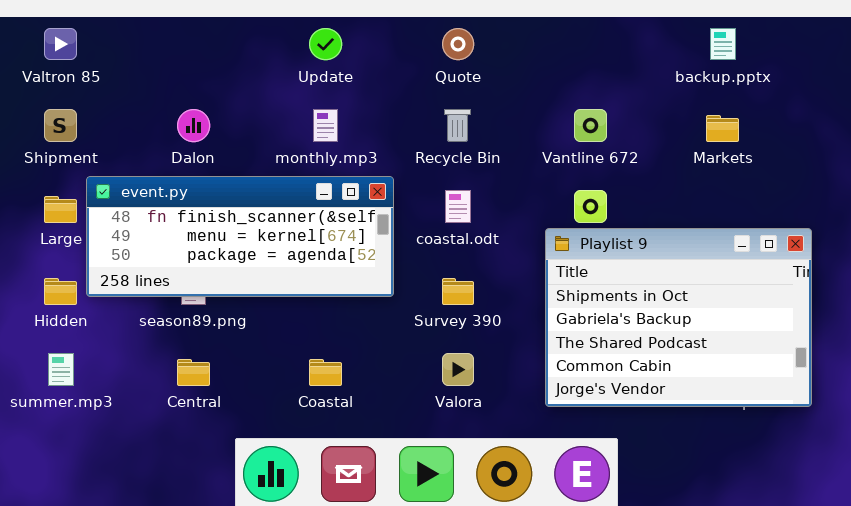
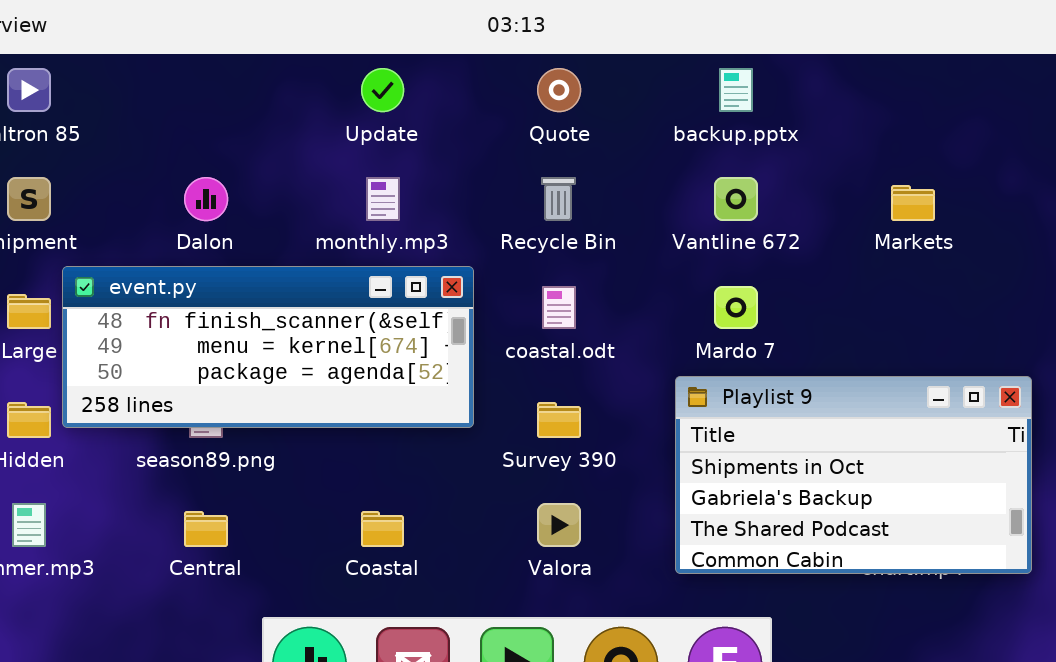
backup.pptx: [710,28,736,60] -> [719,68,753,112], moved
Playlist 9: [545,228,812,407] -> [675,376,1032,574], resized

